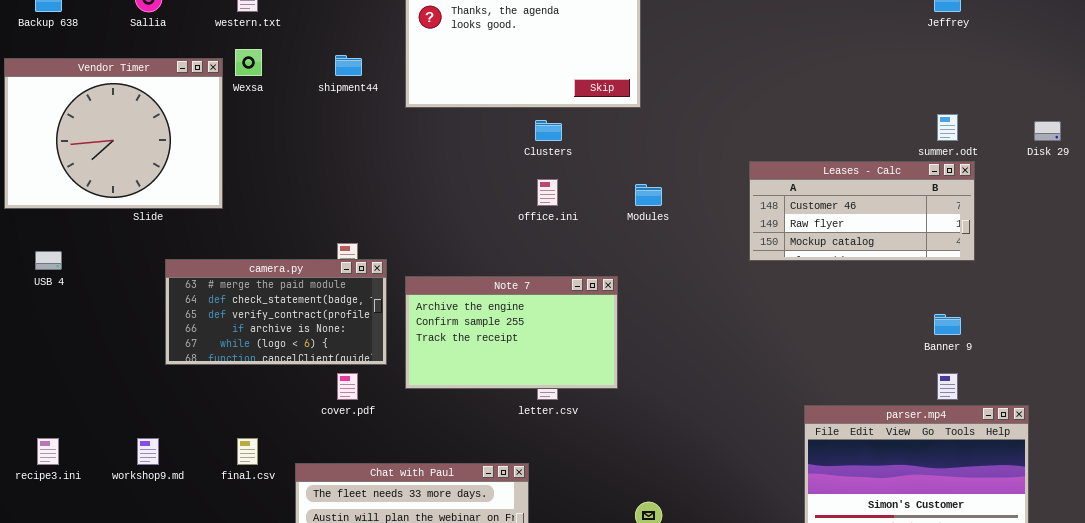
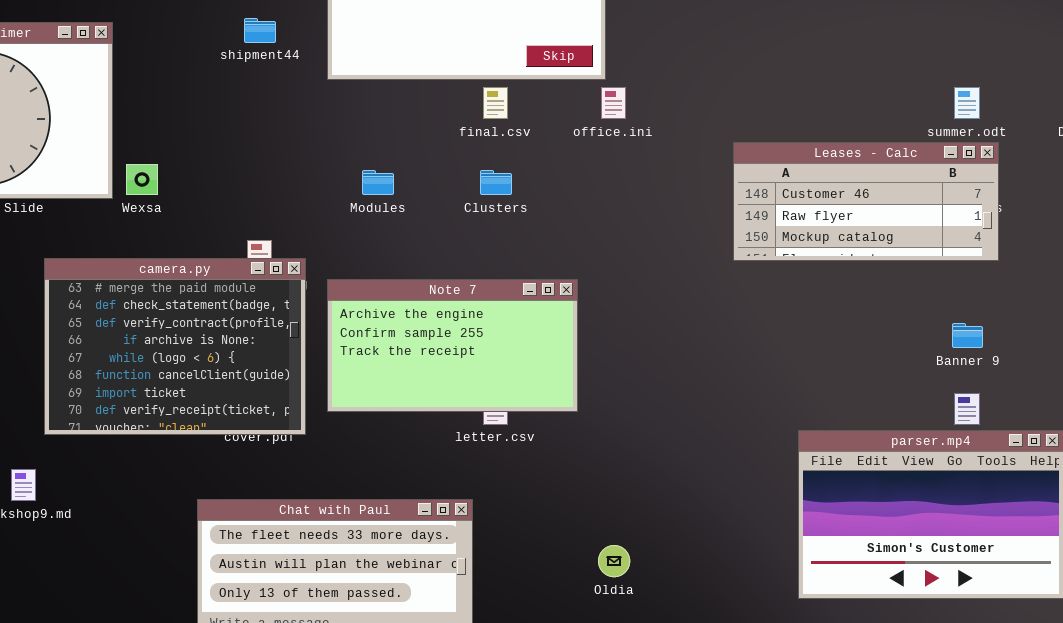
Wexsa: [235,49,262,76] -> [126,164,158,195], moved
Clusters: [535,120,562,141] -> [480,170,512,195], moved
office.ini: [537,179,558,206] -> [601,87,626,119], moved
Modules: [635,184,662,206] -> [362,170,394,195], moved
camera.py: [165,259,387,365] -> [44,258,306,435], resized
final.csv: [237,438,258,465] -> [483,87,508,119], moved

